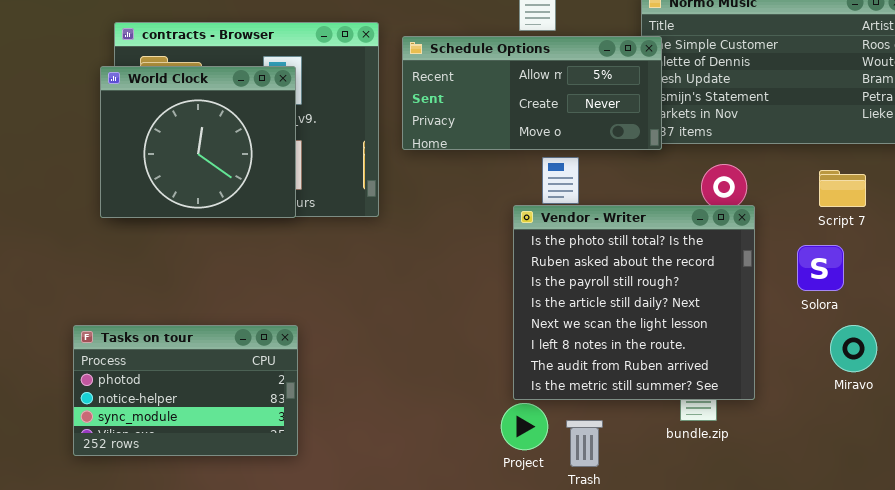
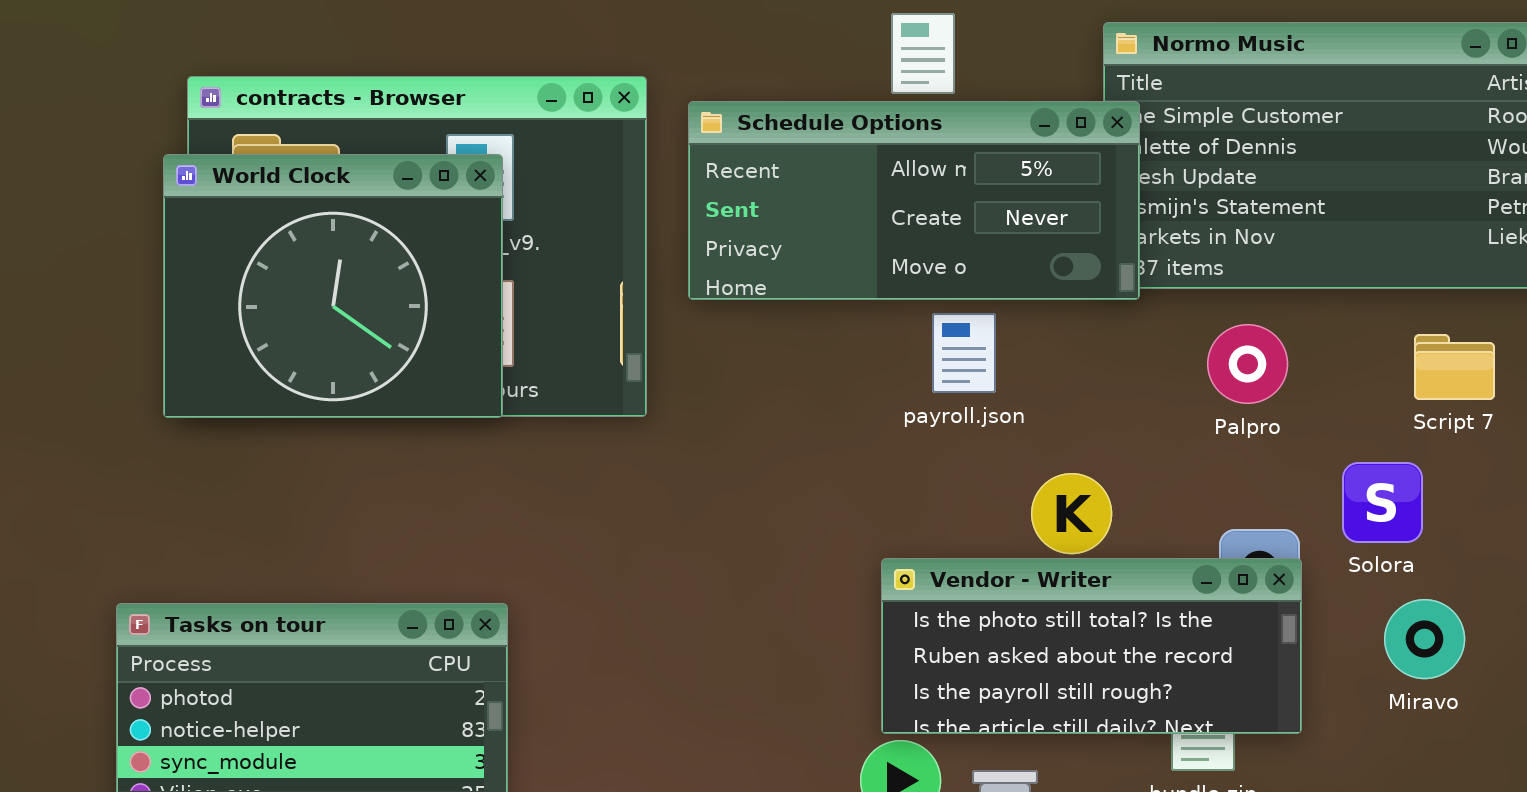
Vendor - Writer: [513,205,755,400] -> [881,558,1302,734], resized
Solora: [797,245,844,291] -> [1342,462,1423,543], moved
Miravo: [830,325,877,372] -> [1384,599,1465,679], moved

